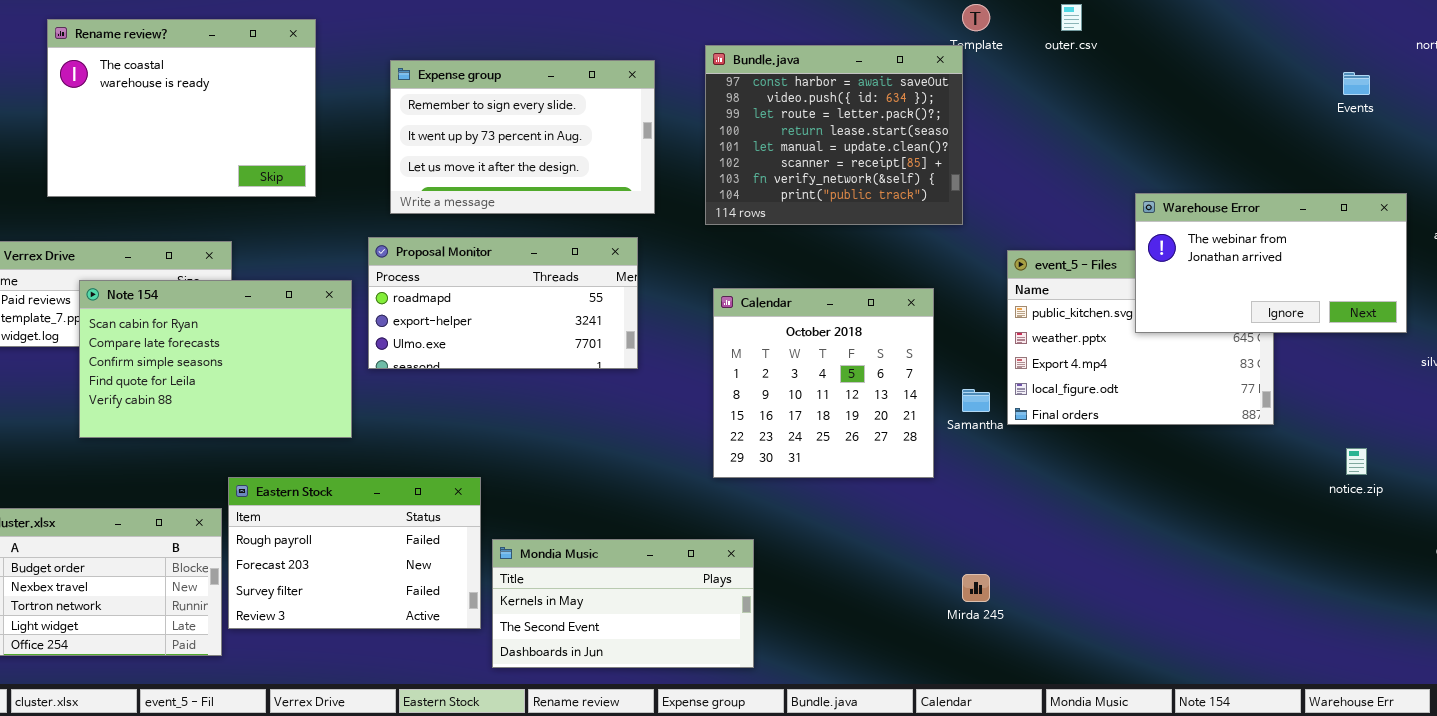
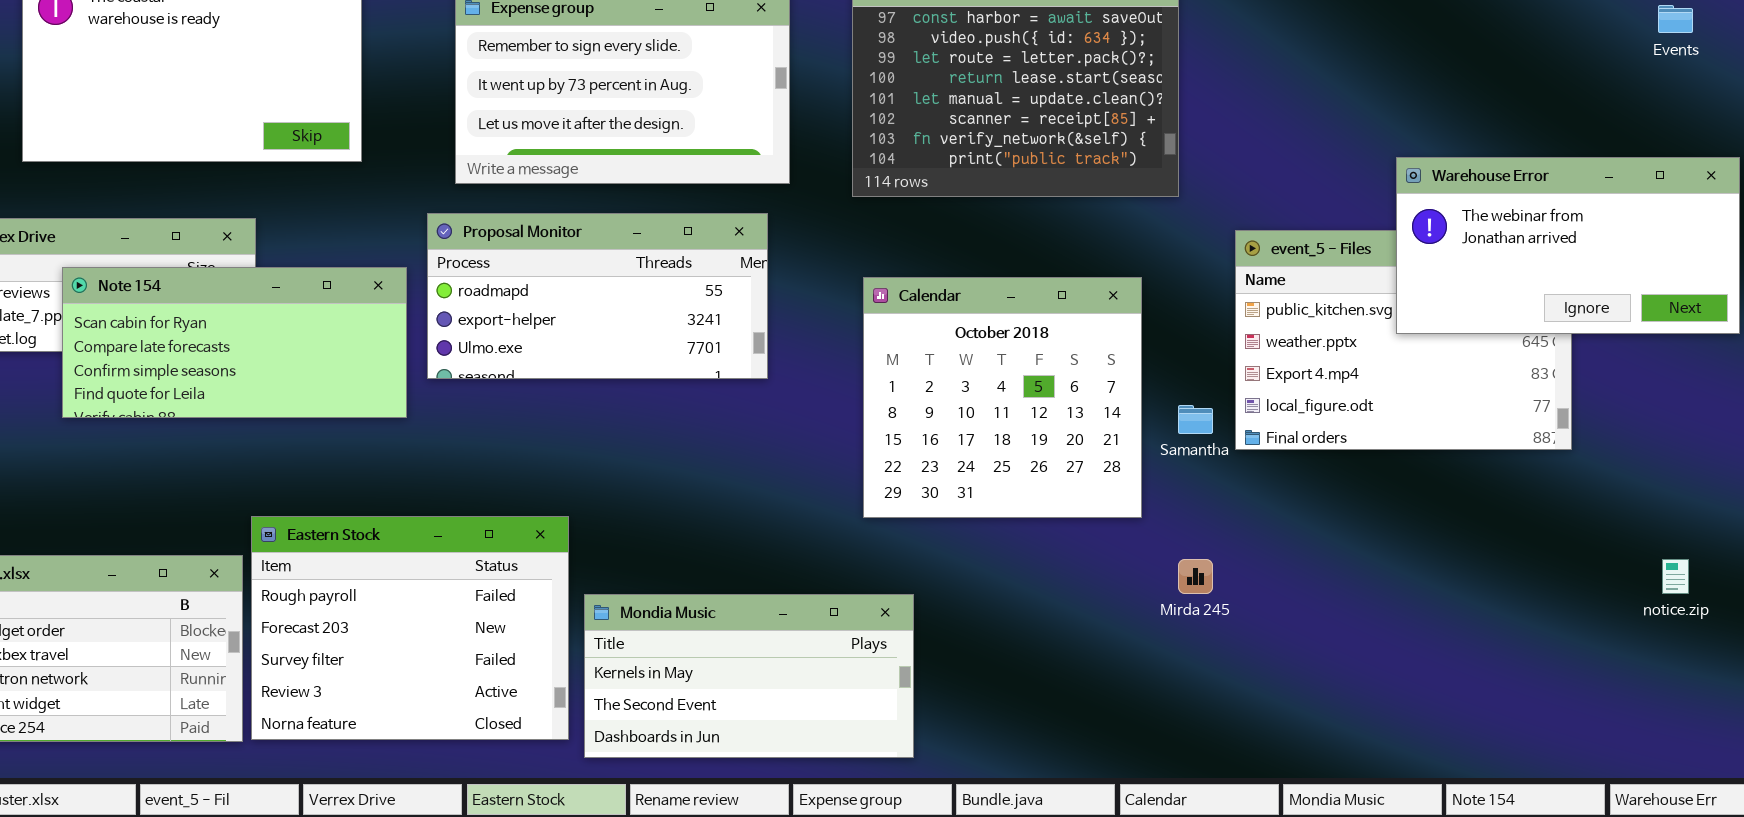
Note 154: [79,280,352,438] -> [62,267,407,418], resized
notice.zip: [1346,448,1367,475] -> [1662,559,1689,594], moved
Eastern Stock: [228,477,481,629] -> [251,516,569,740], resized
Mirda 245: [962,574,990,602] -> [1178,559,1213,594], moved

